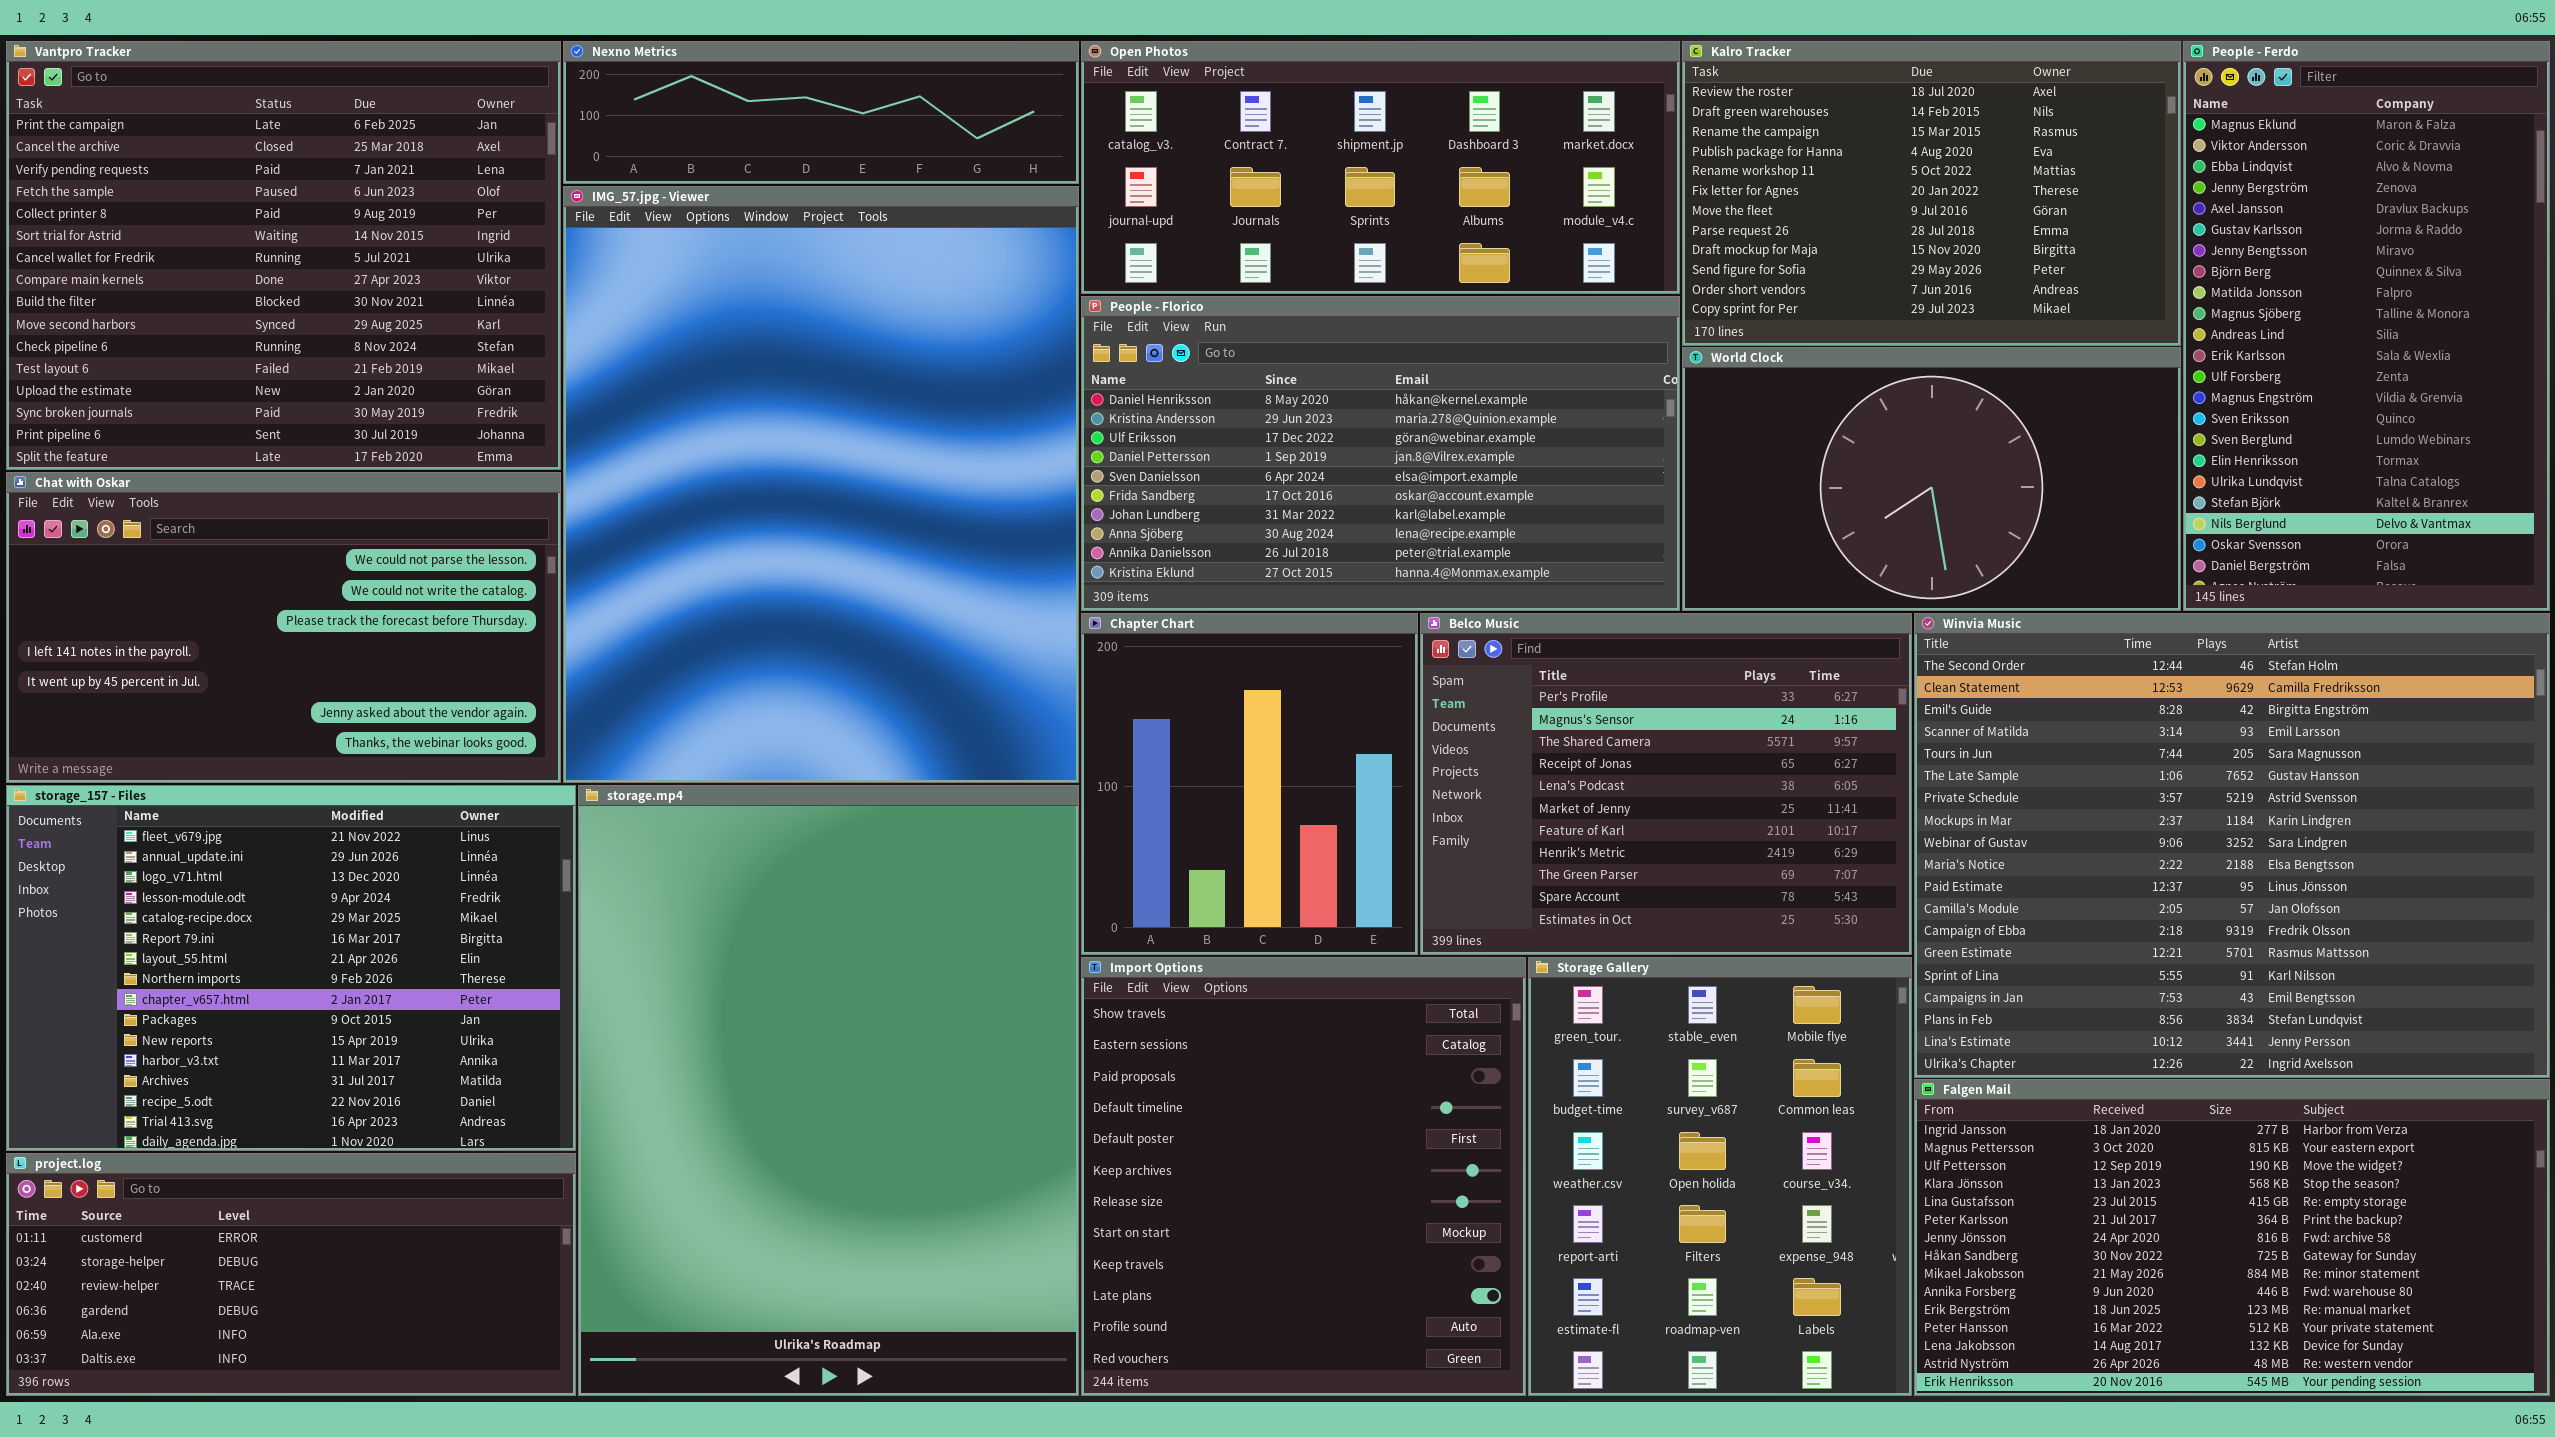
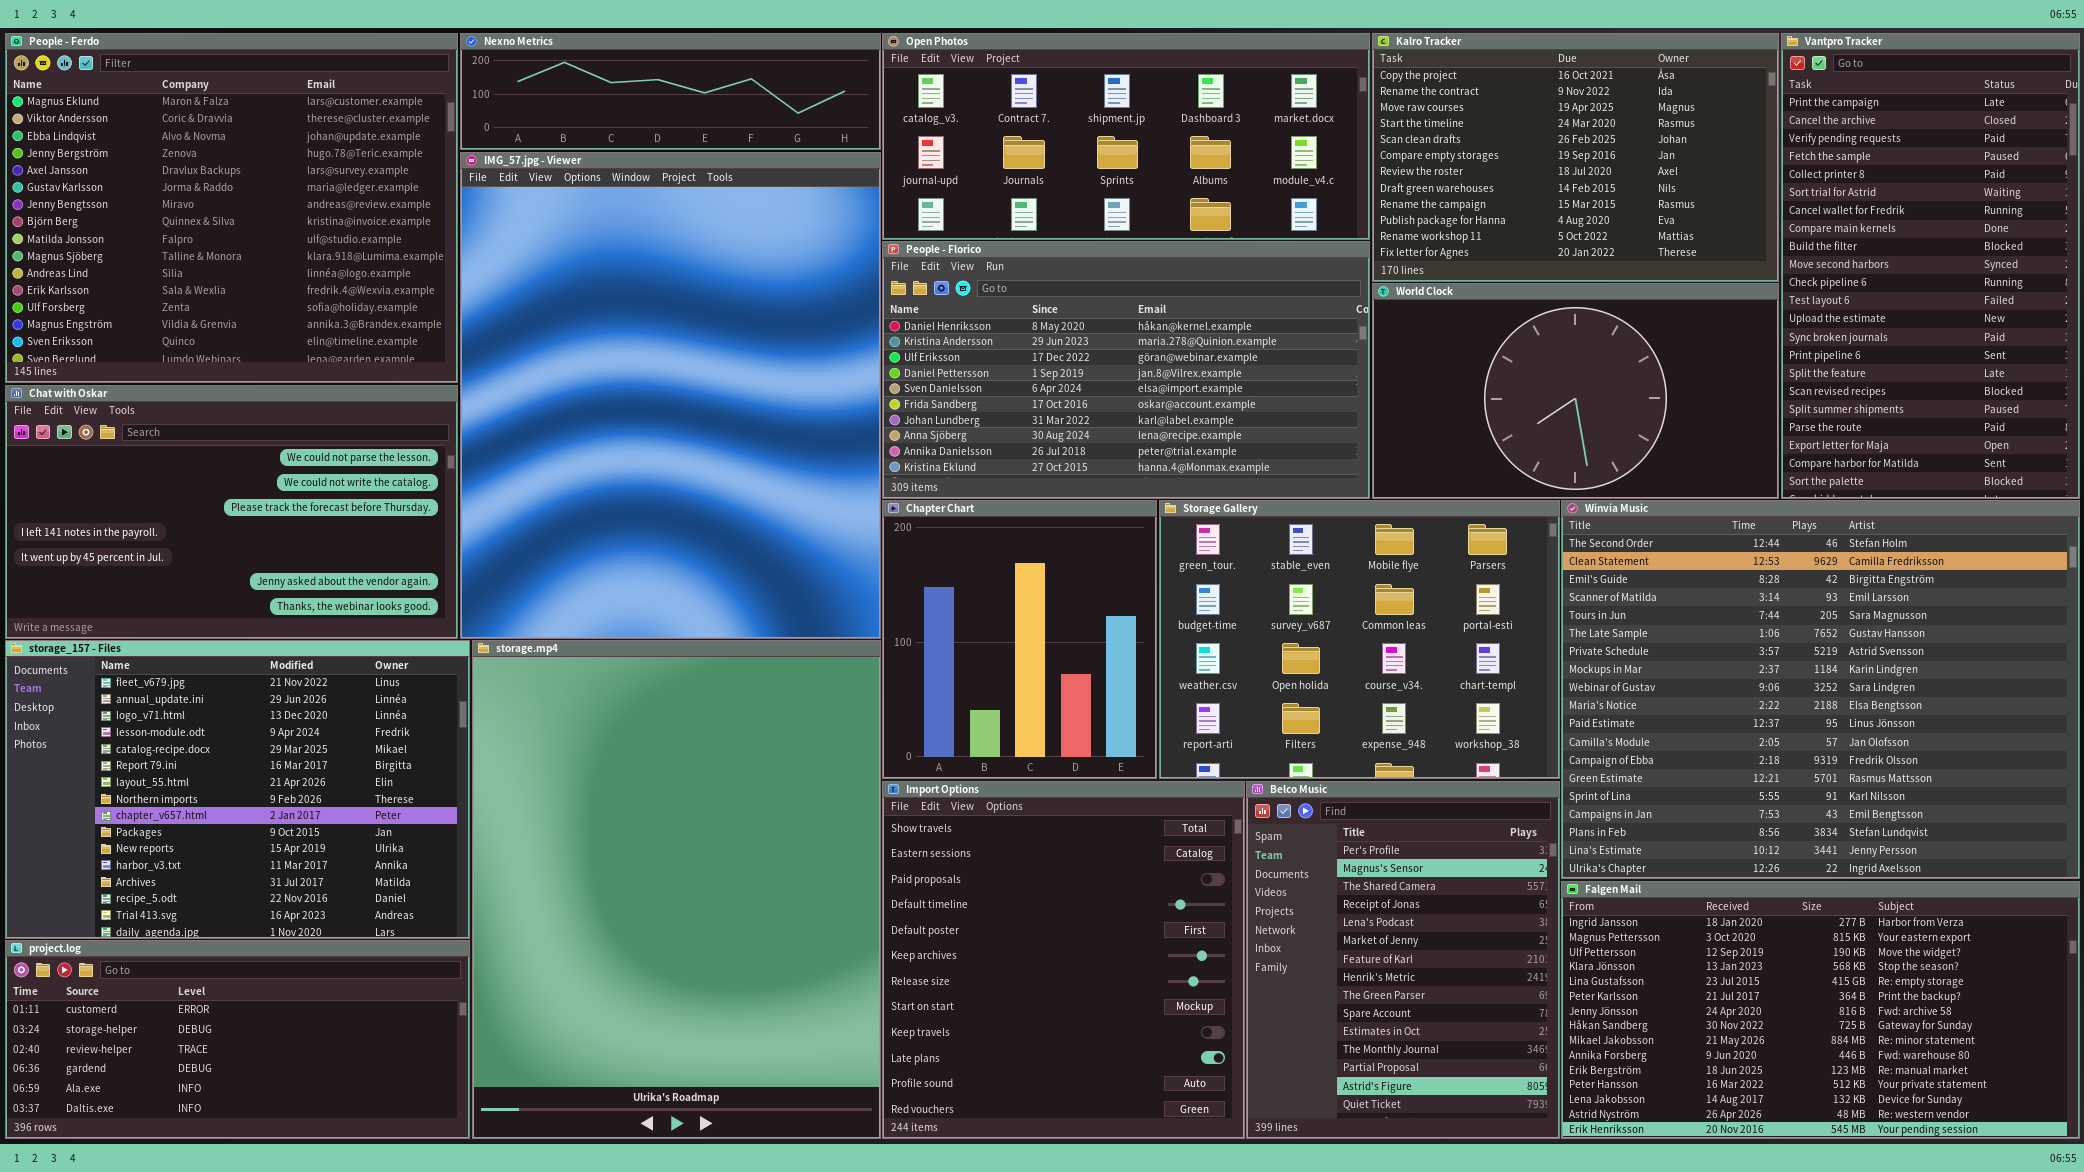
Vantpro Tracker: [6,41,561,470] -> [1781,33,2080,499], moved, resized
Kalro Tracker: [1682,41,2181,346] -> [1372,33,1779,282], scrolled up 6 rows
People - Ferdo: [2183,41,2550,611] -> [5,33,458,383], moved, resized
Belco Music: [1420,613,1912,955] -> [1246,781,1560,1139], moved, resized
Storage Gallery: [1528,957,1912,1396] -> [1159,500,1560,779], moved, resized

